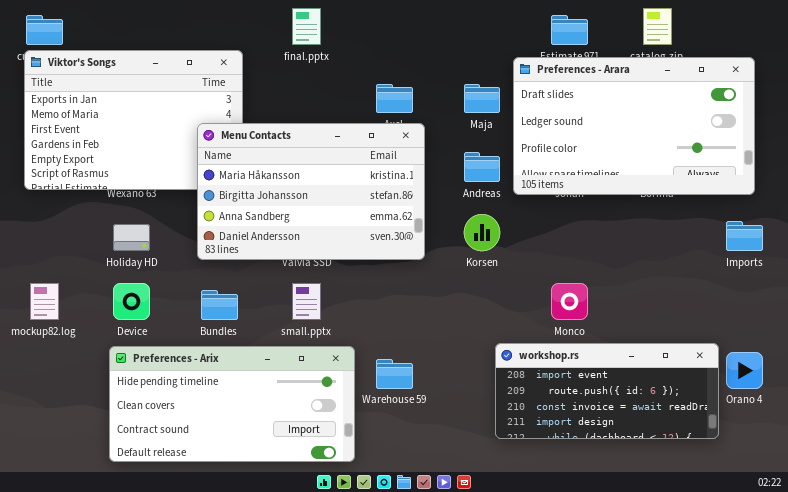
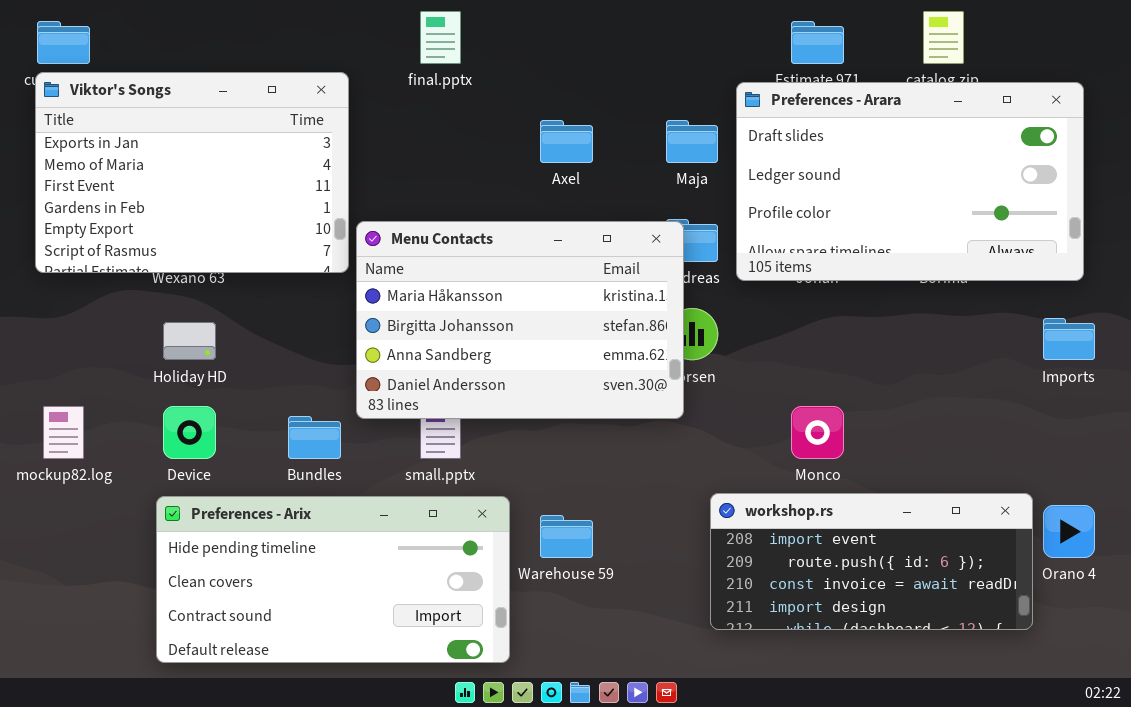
Menu Contacts: [197,123,425,260] -> [356,221,684,419], moved

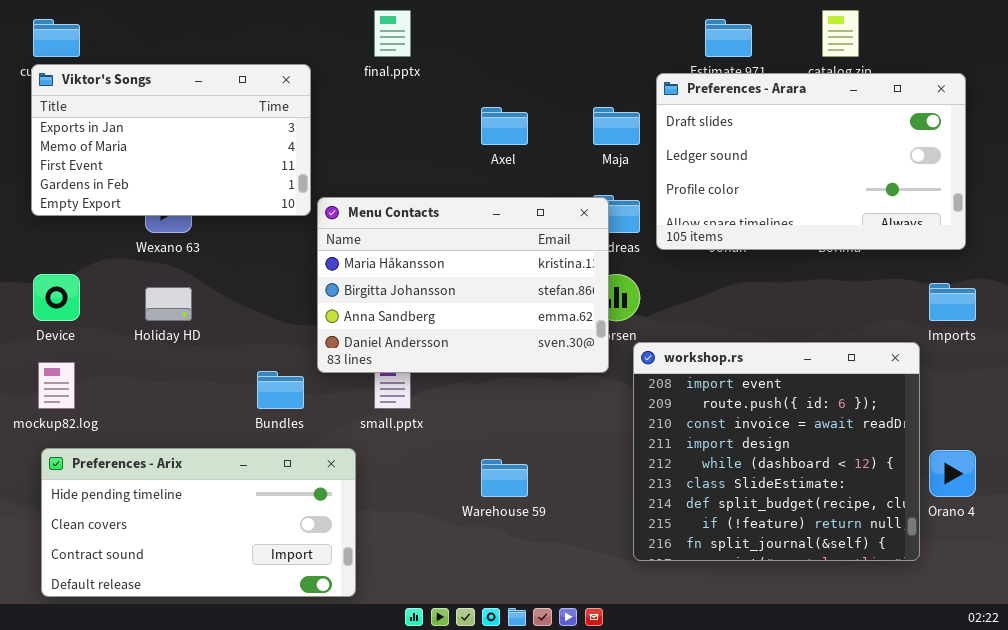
Viktor's Songs: [35,72,349,273] -> [31,64,311,216], resized
Device: [163,406,216,459] -> [33,274,80,321], moved
workshop.rs: [710,493,1033,630] -> [633,342,920,561], resized
Preferences - Arix: [156,496,510,663] -> [41,448,356,597], moved

